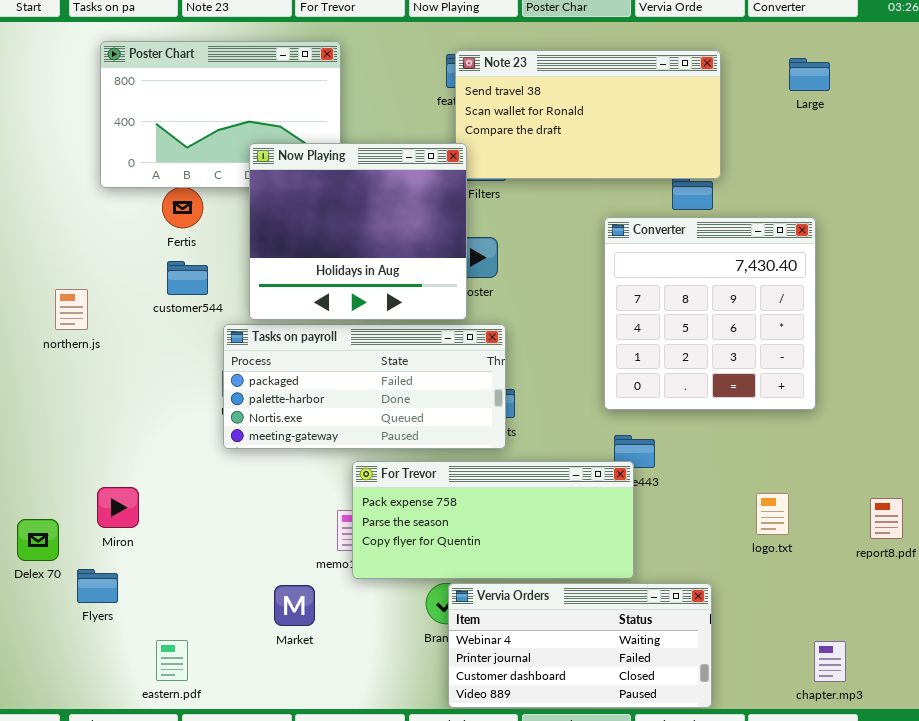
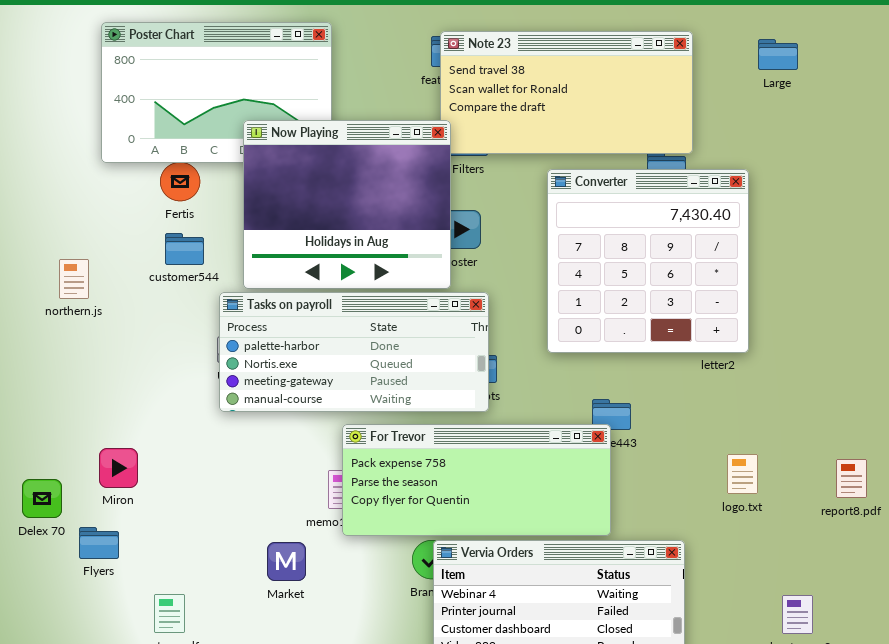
Converter: [604,217,816,410] -> [547,169,749,353], moved
Tasks on payroll: [223,324,506,449] -> [219,292,489,412], scrolled down 1 row

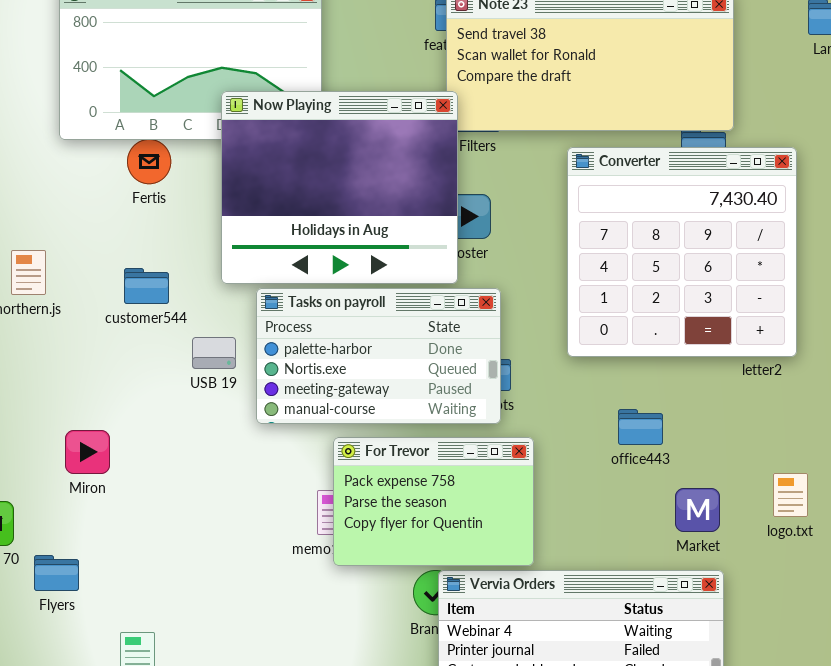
customer544: [165,233,204,265] -> [124,268,169,304], moved
Tasks on payroll: [219,292,489,412] -> [256,288,501,424], resized
For Trevor: [342,424,611,536] -> [333,437,534,566], resized
Miron: [99,448,138,488] -> [65,430,110,474], moved
Market: [267,542,306,581] -> [675,488,720,532], moved

